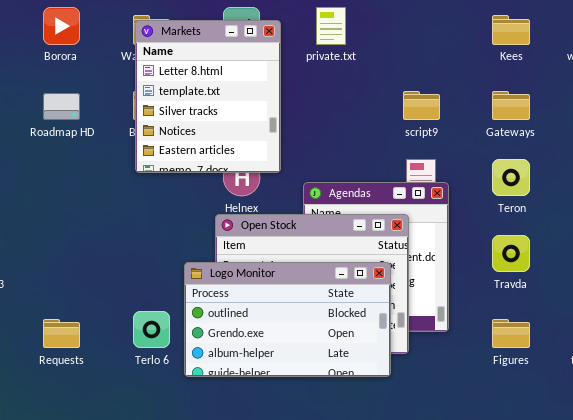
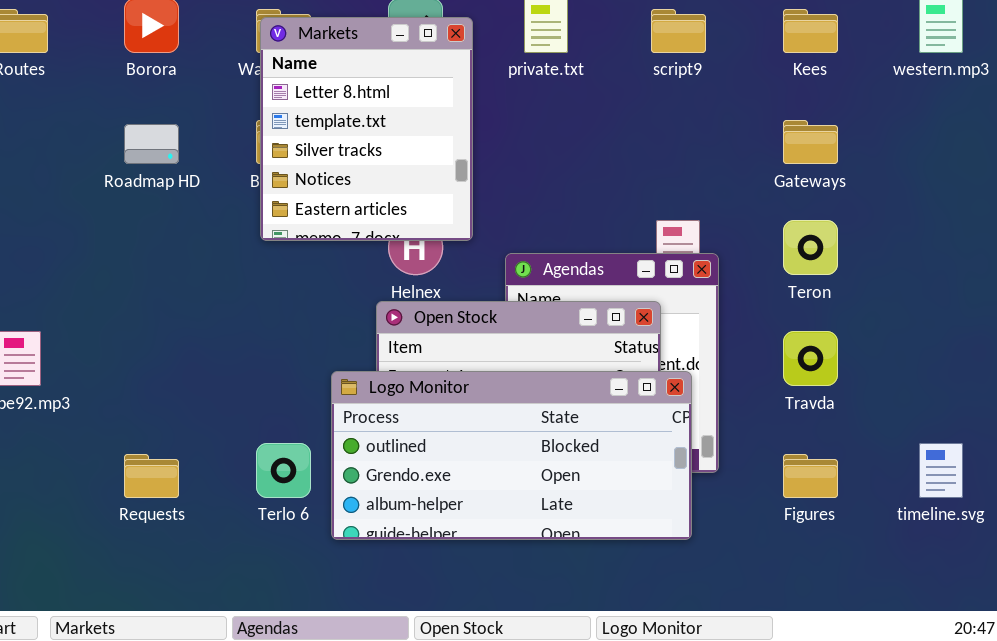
script9: [403,91,440,120] -> [651,9,706,53], moved
Logo Monitor: [184,262,391,377] -> [331,371,692,540], resized

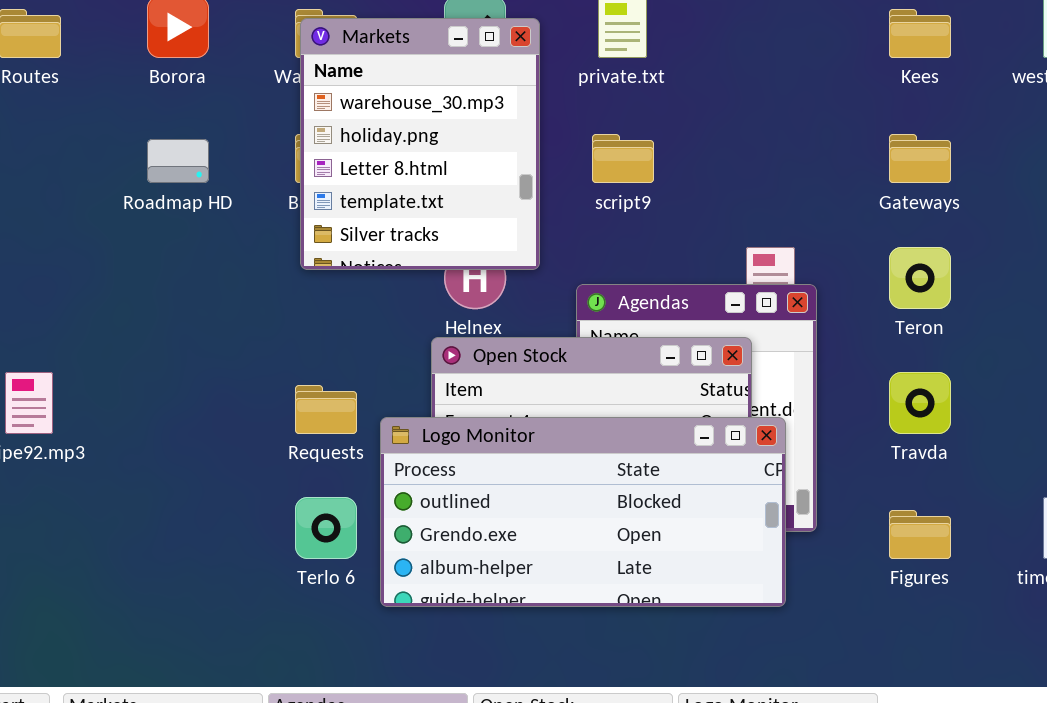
script9: [651,9,706,53] -> [592,134,654,183], moved
Markets: [260,17,473,241] -> [300,18,540,270], scrolled up 2 rows
Requests: [124,454,179,498] -> [295,385,357,434], moved

